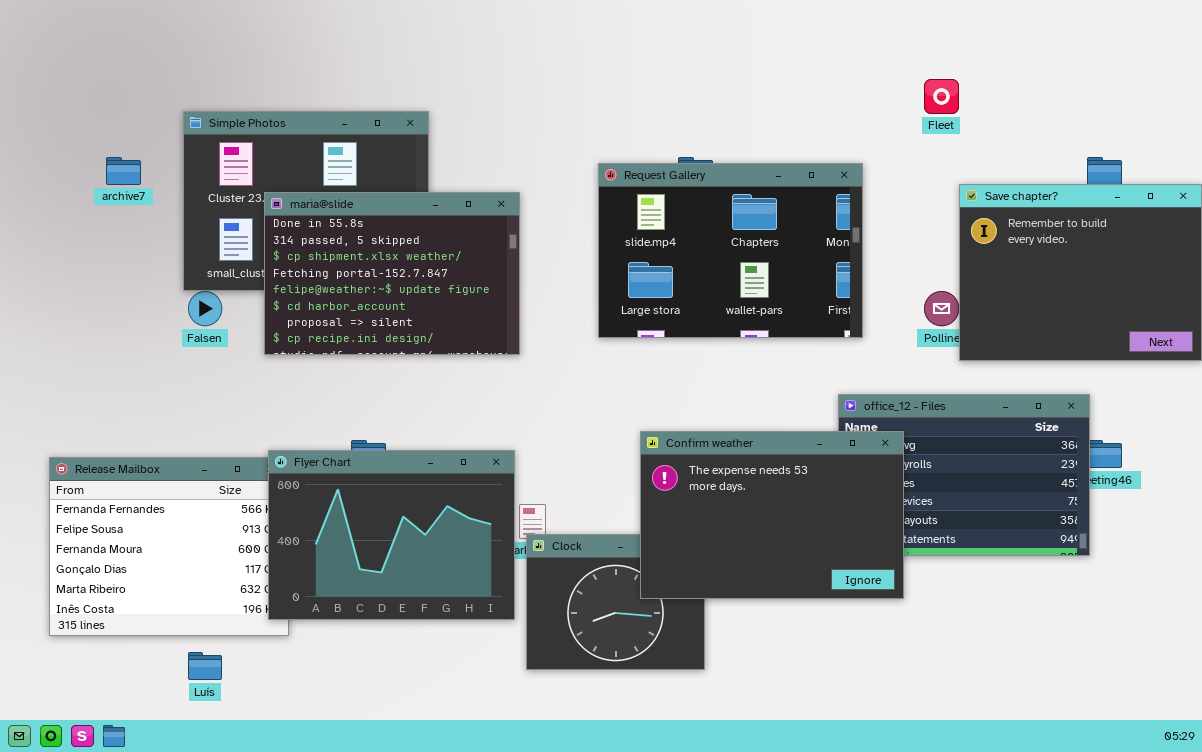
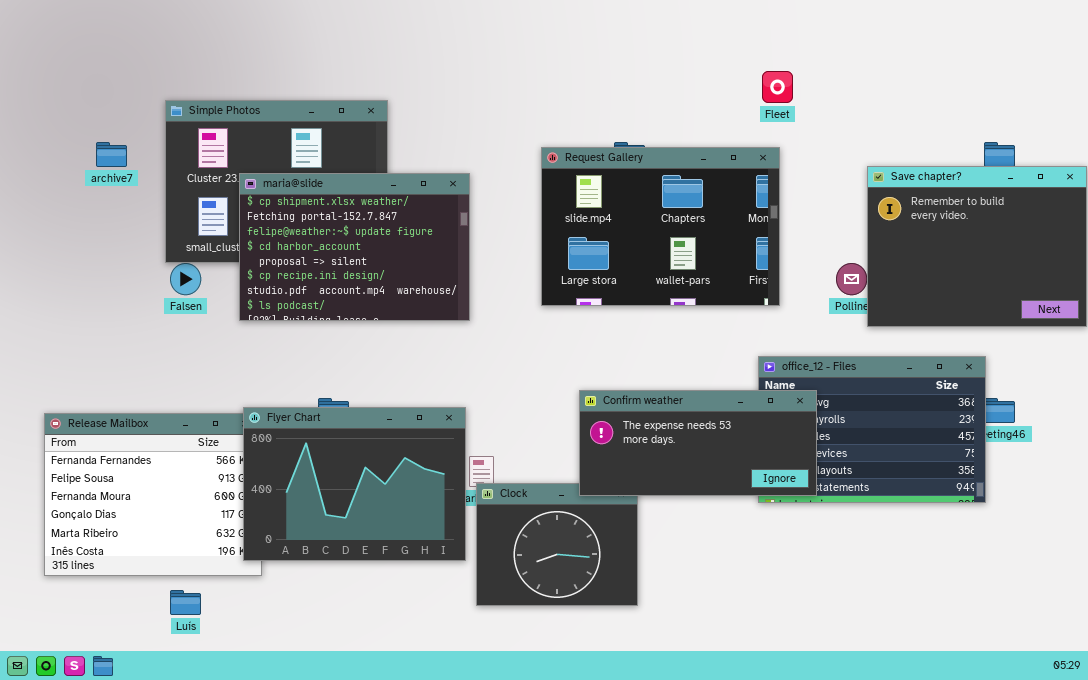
Fleet: [924,79,959,114] -> [762,71,793,103], moved
maria@slide: [264,192,520,355] -> [239,173,470,321], scrolled down 2 rows
Confirm weather: [640,431,904,599] -> [579,390,817,496], resized

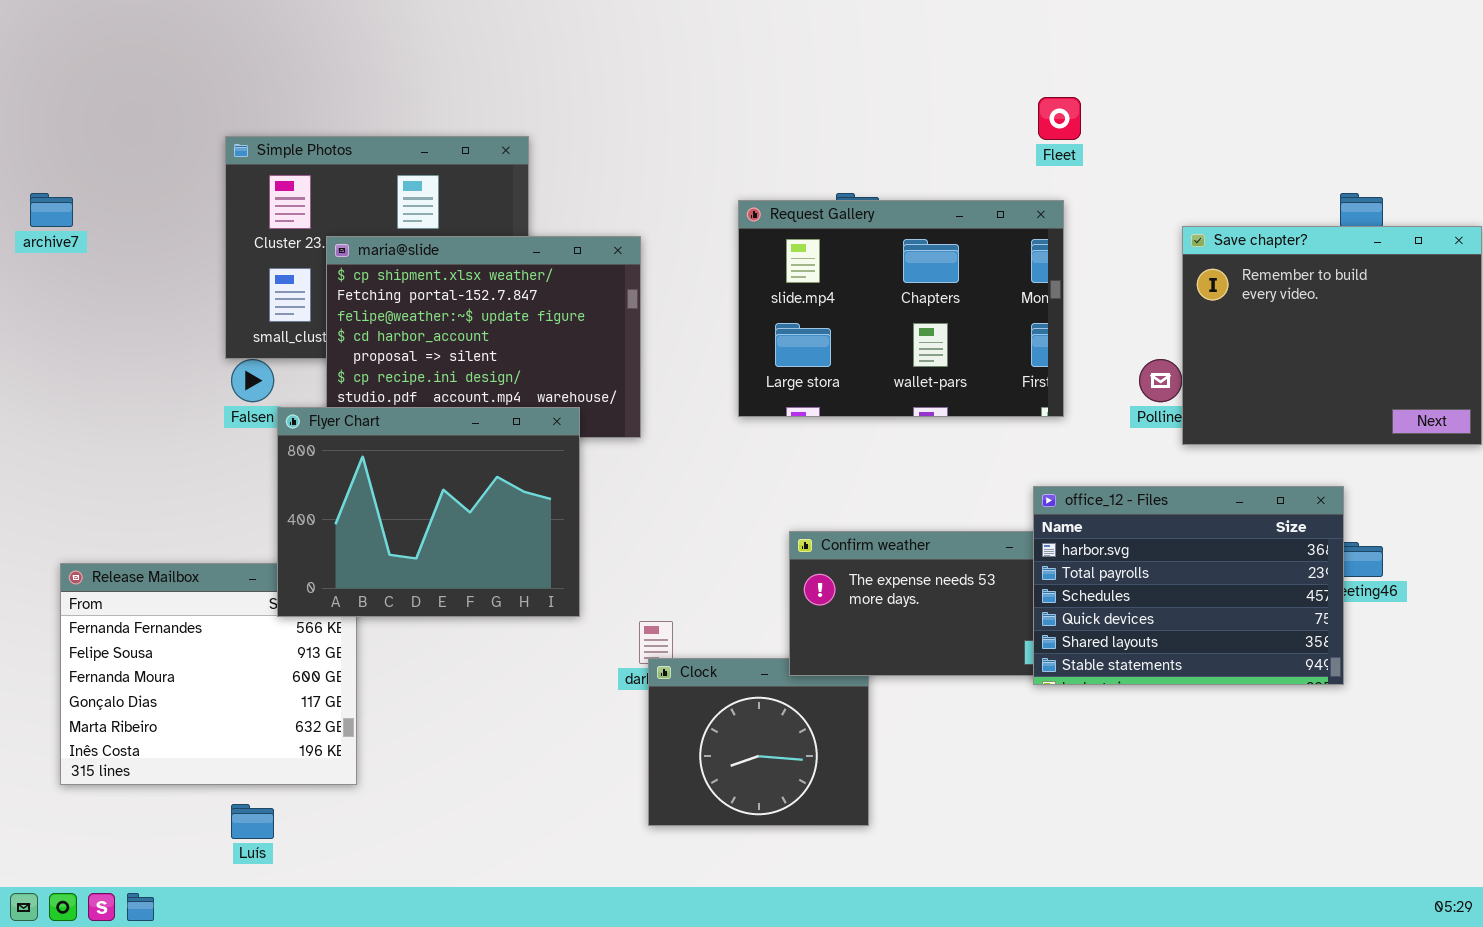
archive7: [96,142,127,167] -> [30,193,73,227], moved
office_12 - Files: [758,356,986,503] -> [1033,486,1344,685], raised
Flyer Chart: [243,407,466,561] -> [277,407,580,617], moved

